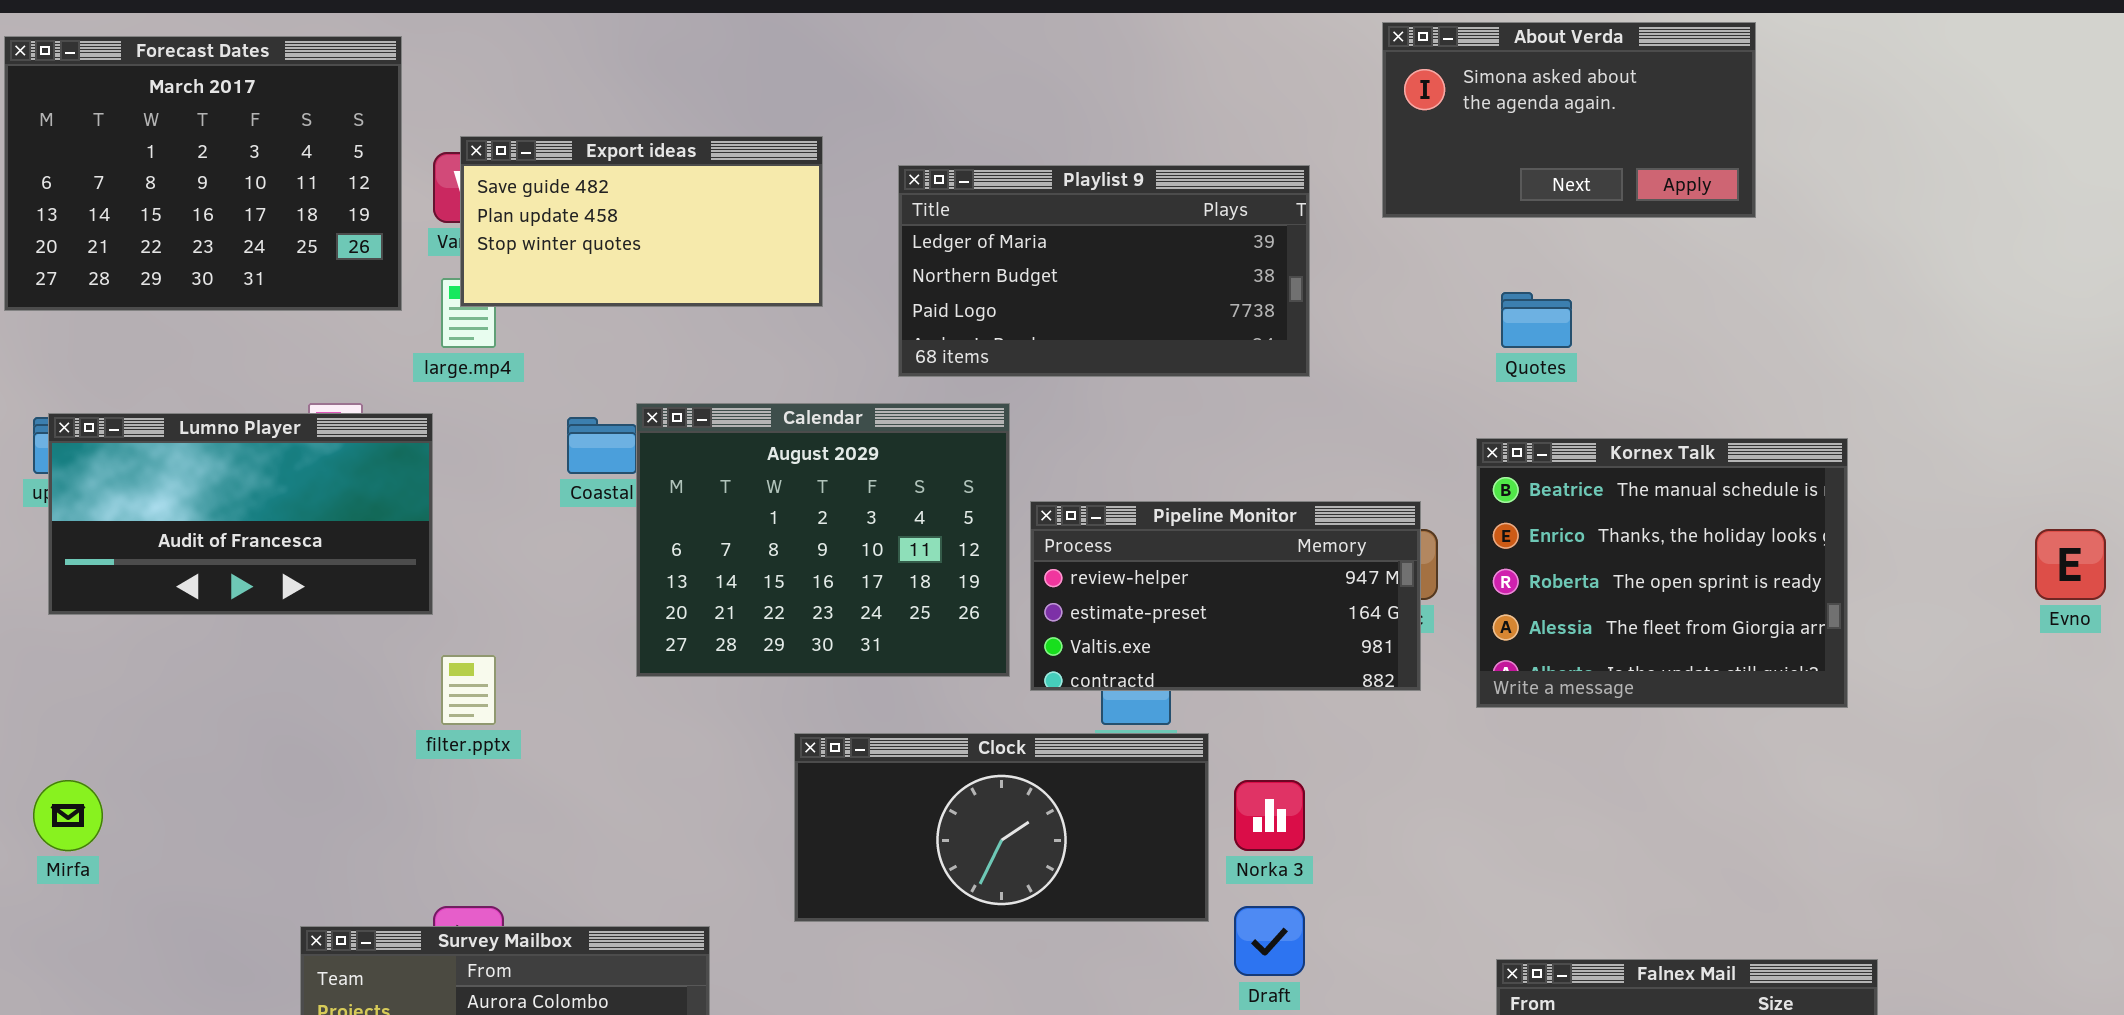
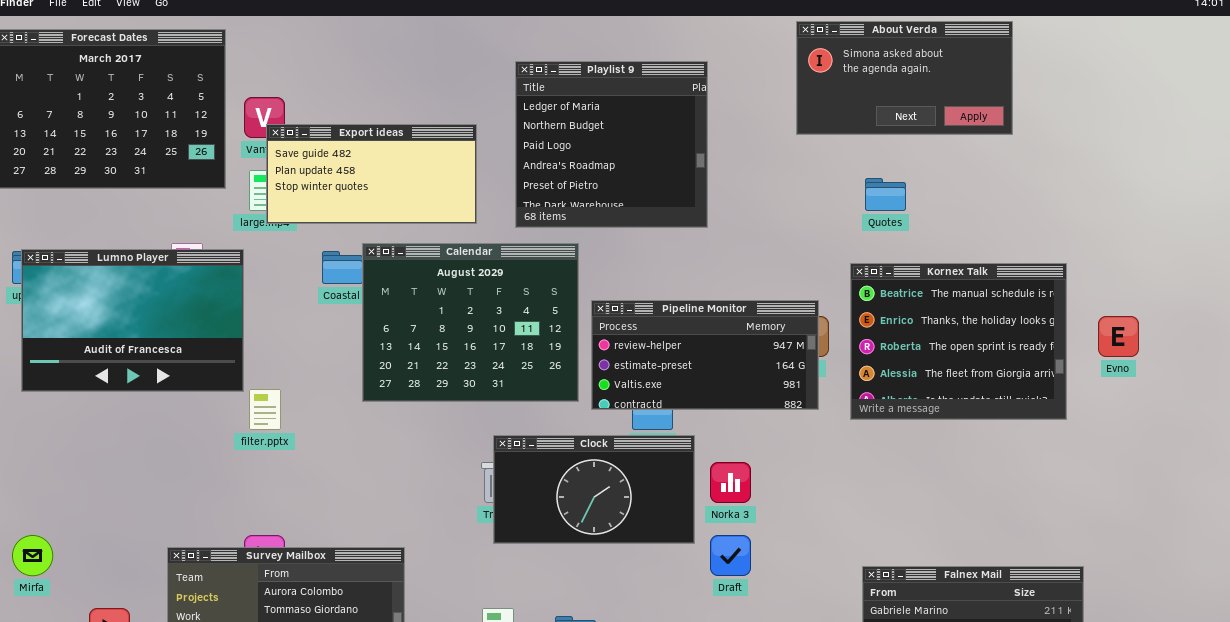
Export ideas: [460,136,823,307] -> [266,124,477,224], moved
Playlist 9: [898,165,1310,377] -> [515,61,708,228], resized
Lumno Player: [48,413,433,615] -> [21,249,244,392], resized
Evno: [2035,529,2106,600] -> [1098,316,1139,357], moved
Clock: [794,733,1209,922] -> [493,435,695,544], resized
Mirfa: [33,780,103,851] -> [12,535,53,576], moved

